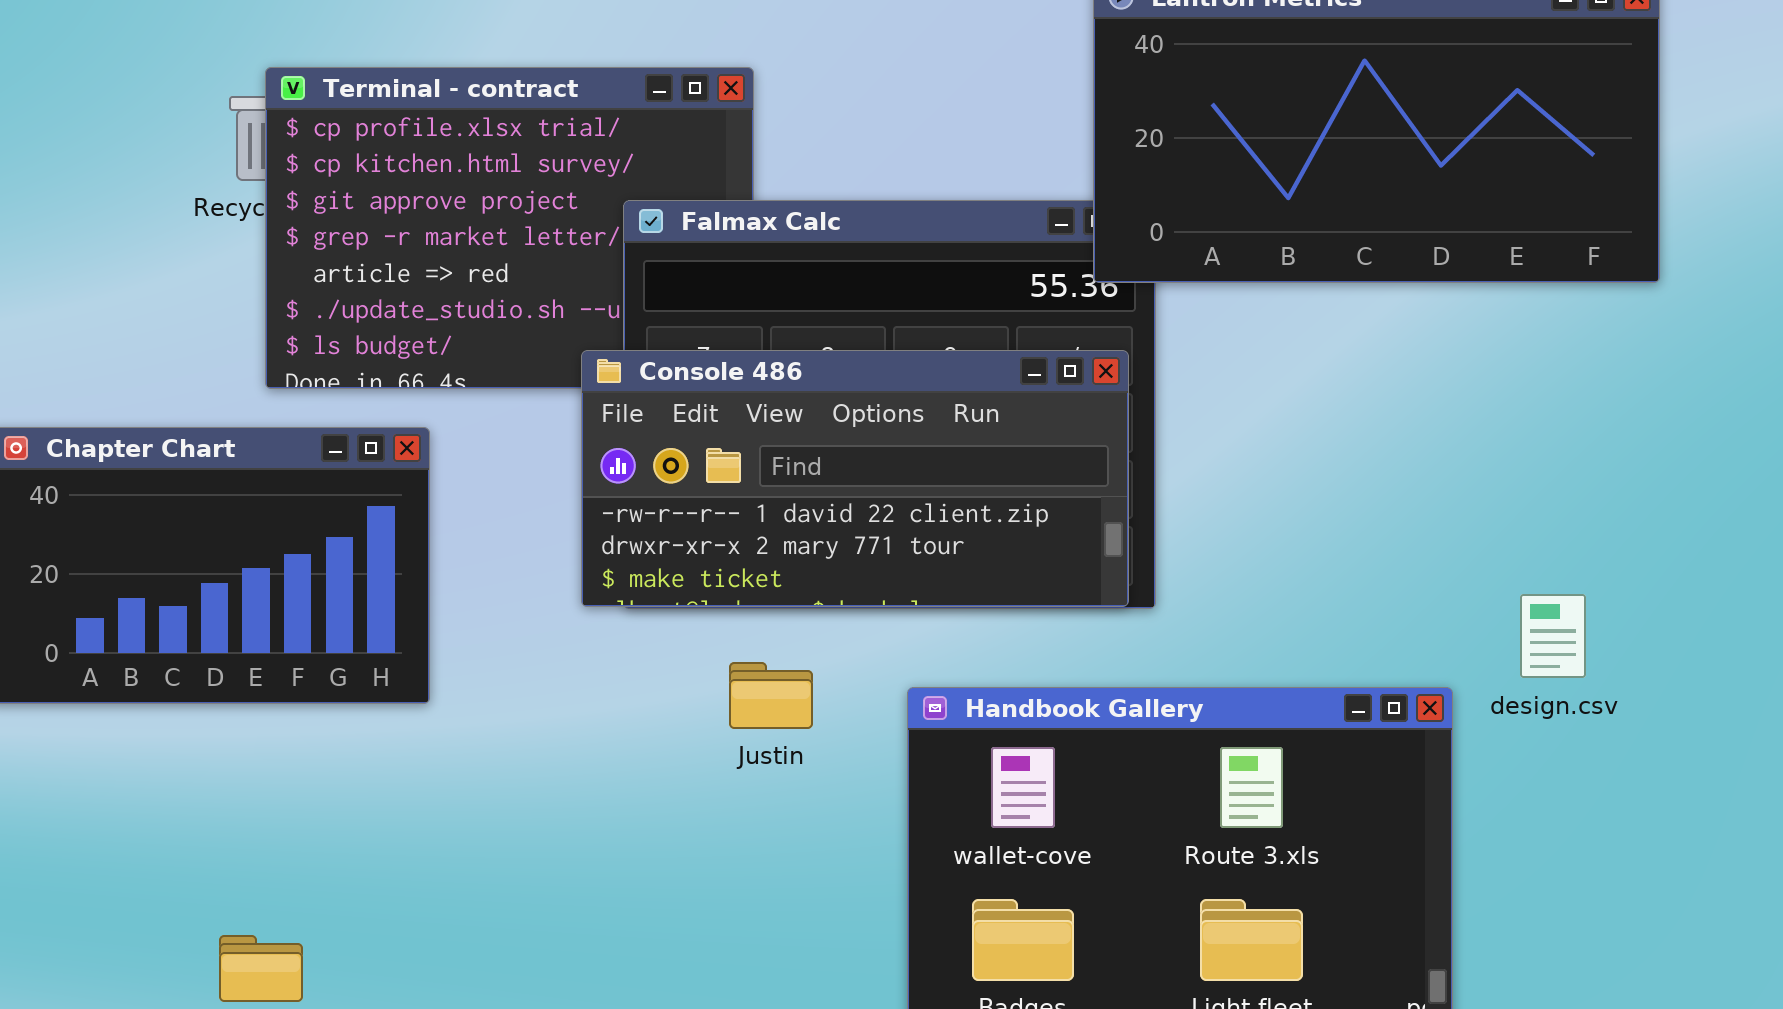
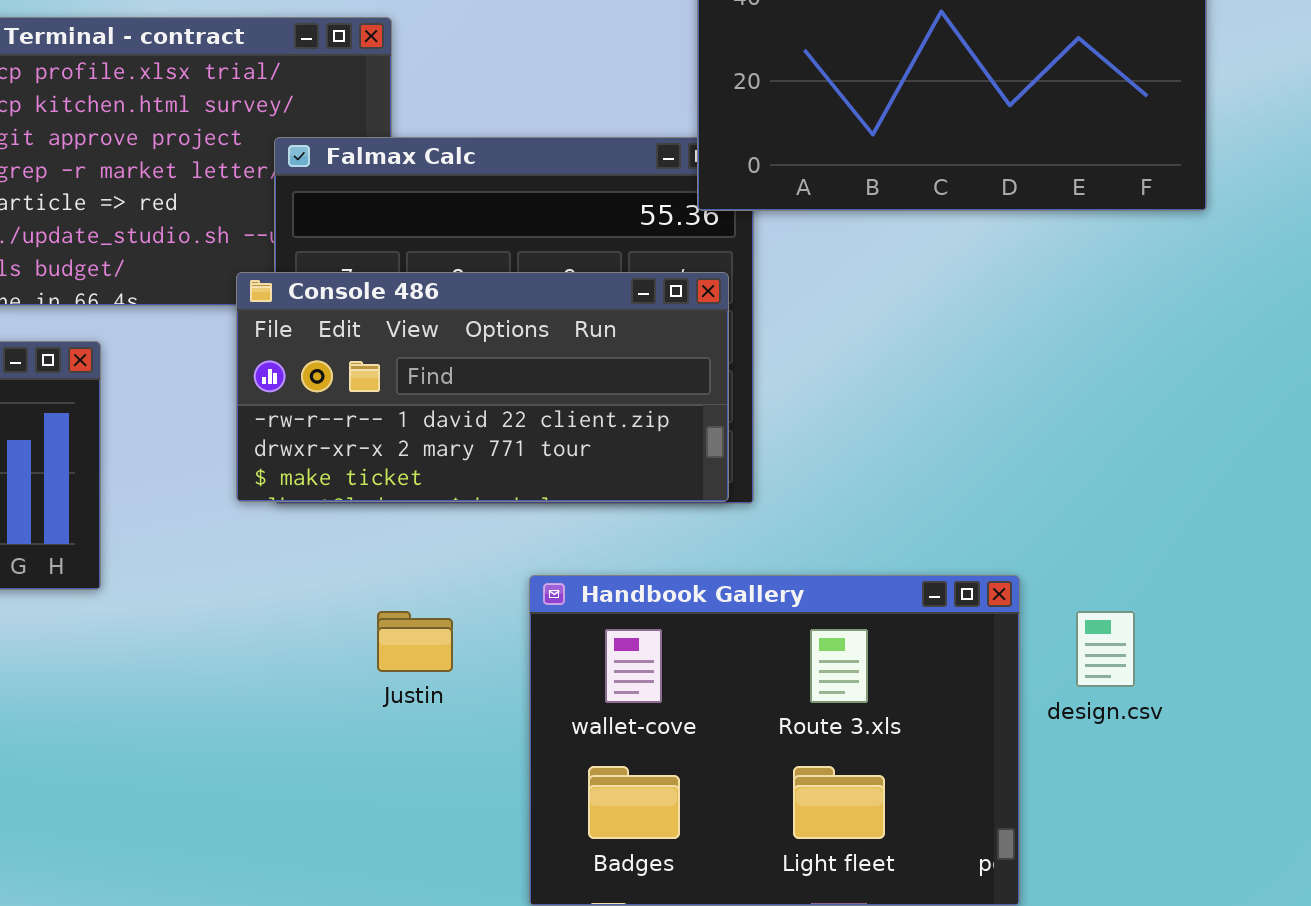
design.csv: [1520,594,1586,678] -> [1076,611,1135,687], moved
Justin: [729,662,813,729] -> [377,611,453,672], moved

